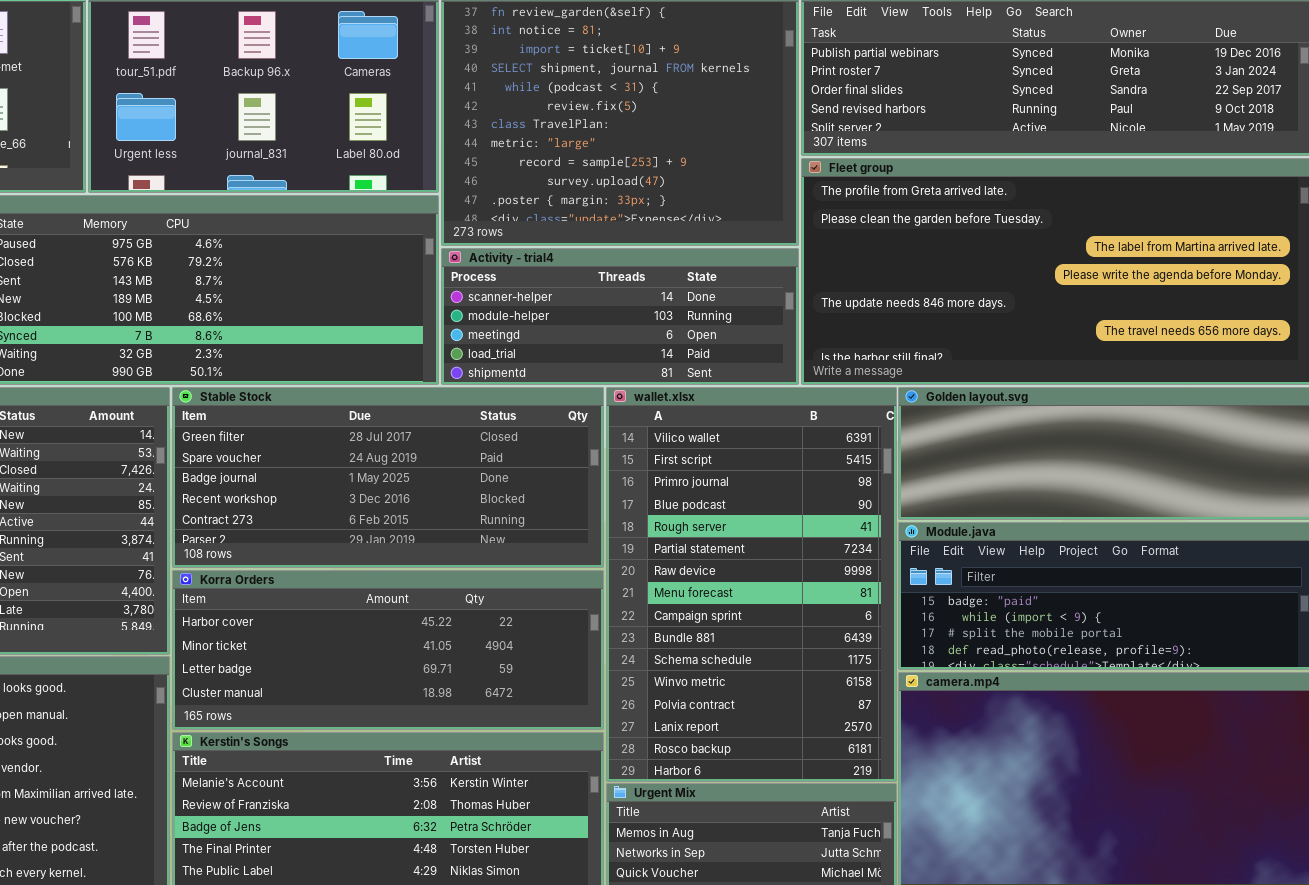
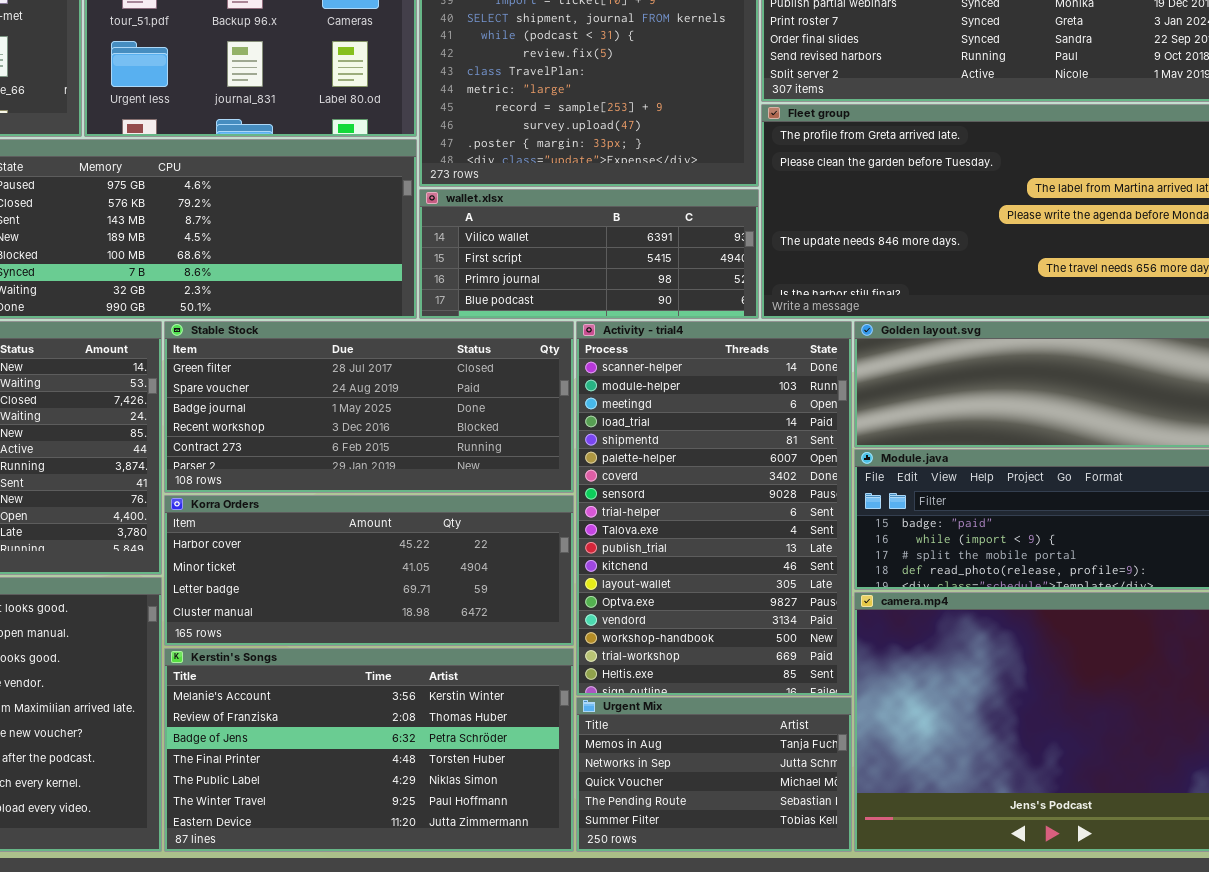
Activity - trial4: [441,248,799,385] -> [576,321,852,696], moved, resized
wallet.xlsx: [606,387,897,782] -> [419,189,759,319], moved, resized

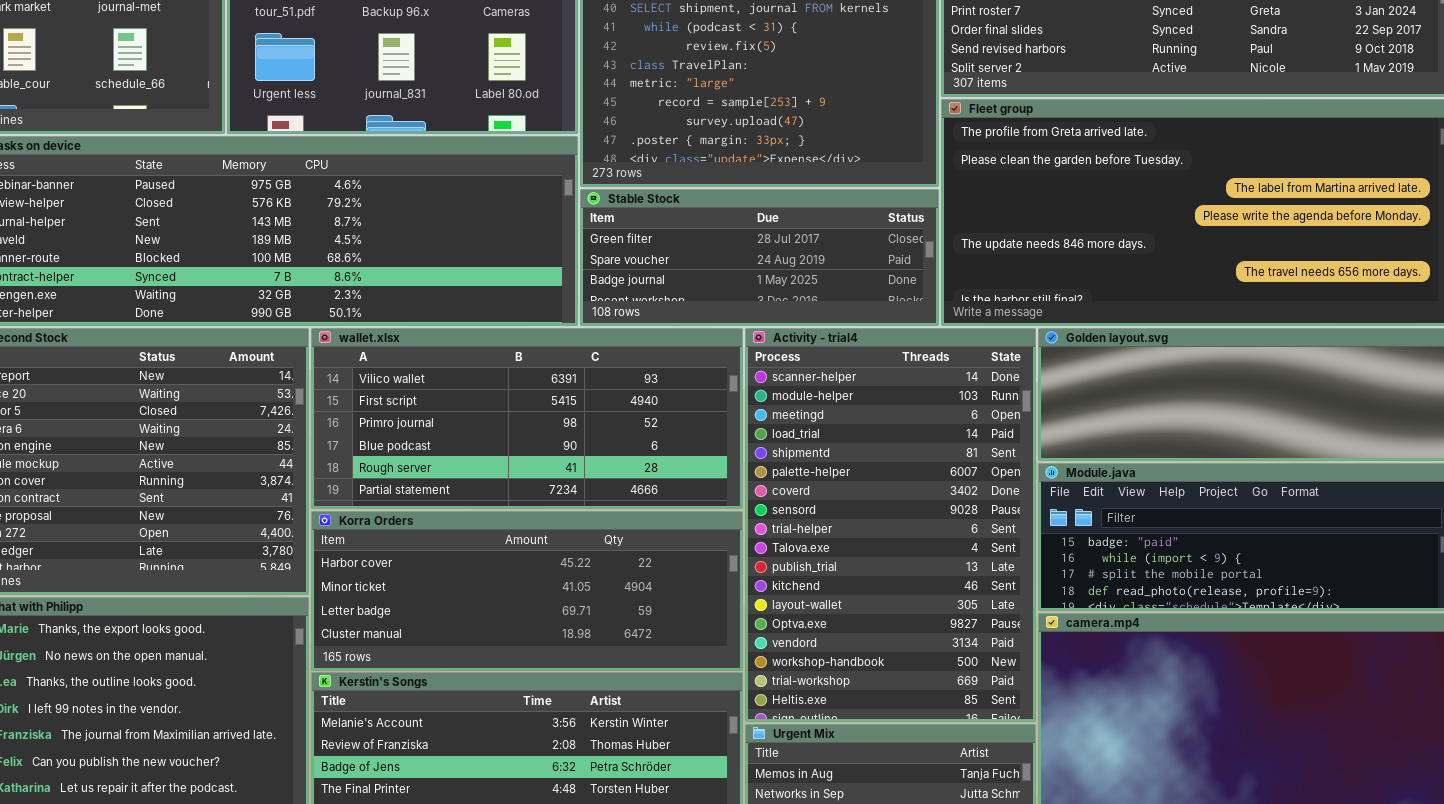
wallet.xlsx: [419,189,759,319] -> [311,328,743,509], moved, resized
Stable Stock: [164,321,574,493] -> [580,189,939,326], moved, resized

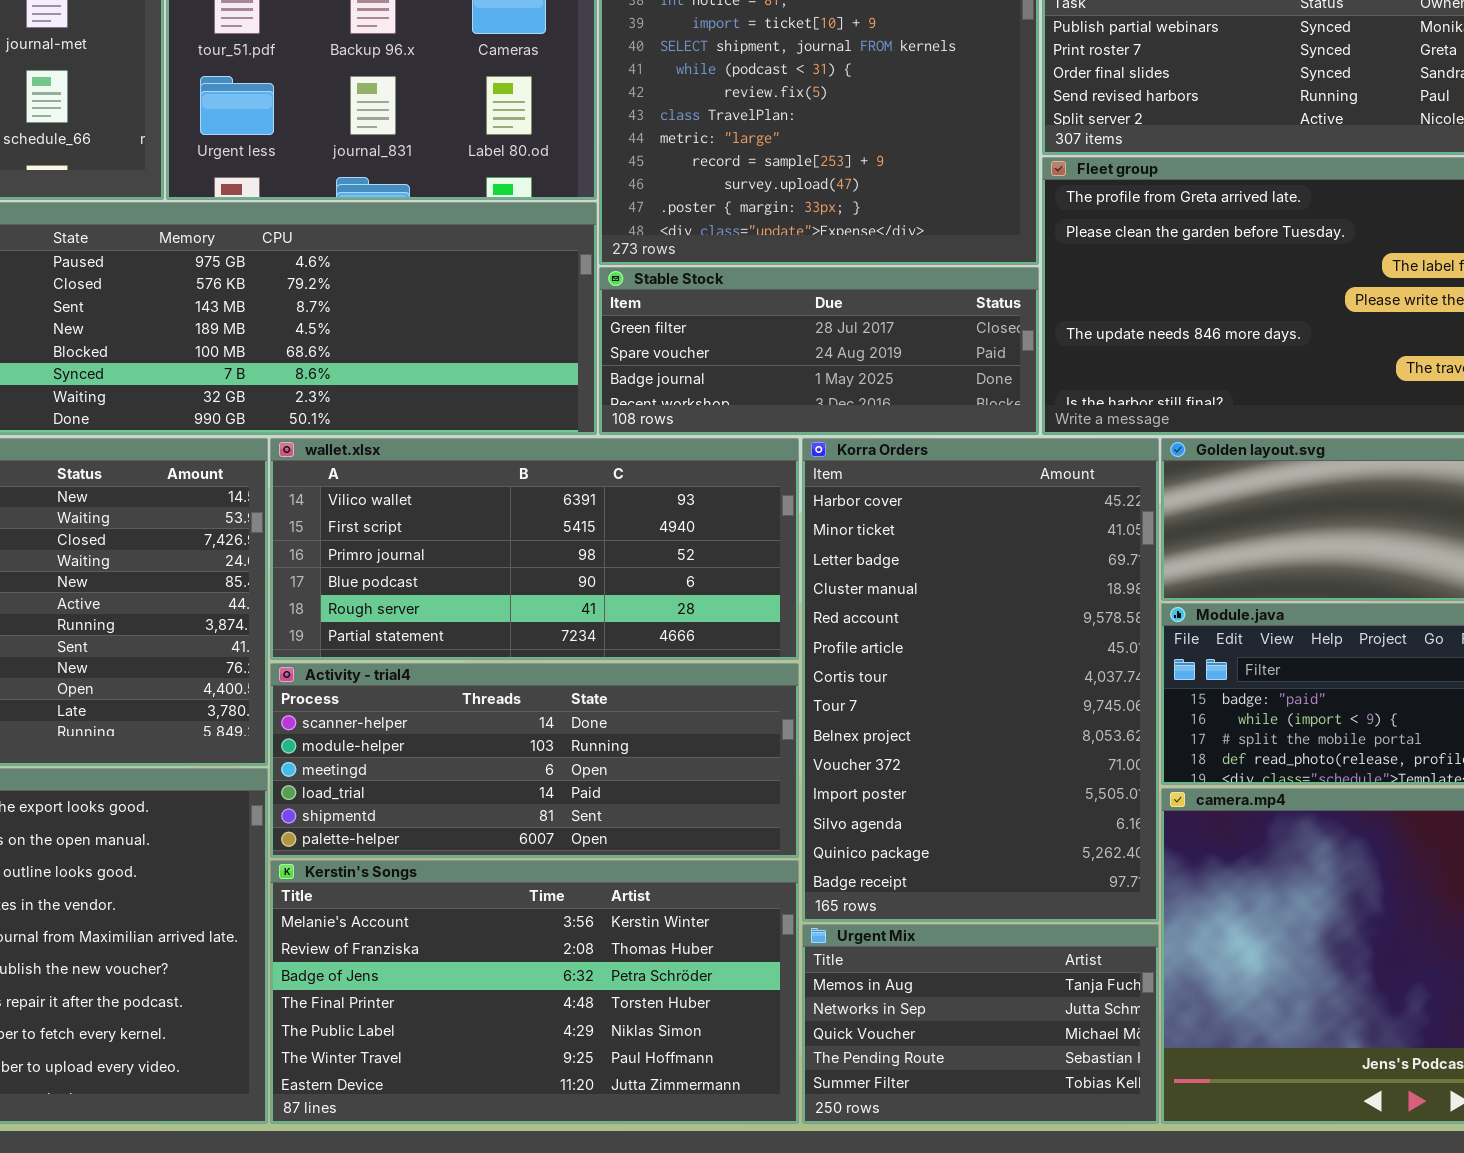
Activity - trial4: [745,328,1036,722] -> [270,663,799,858], moved, resized
Korra Orders: [311,511,743,671] -> [802,438,1159,922], moved, resized

